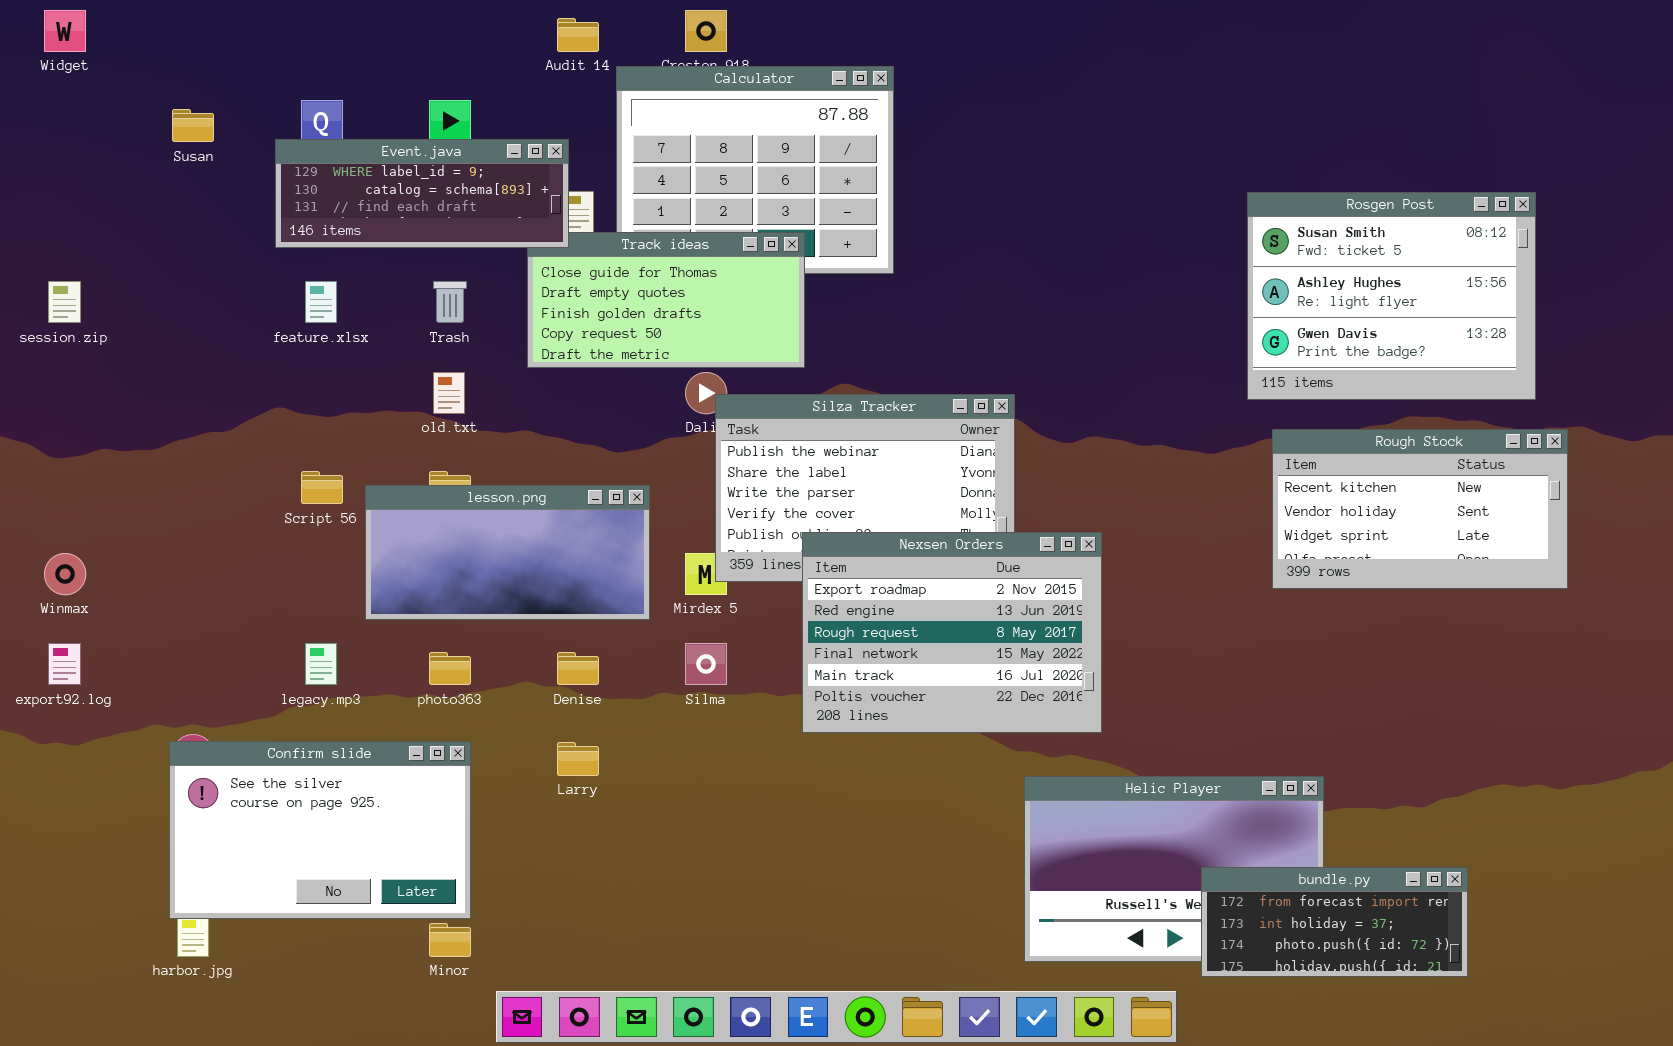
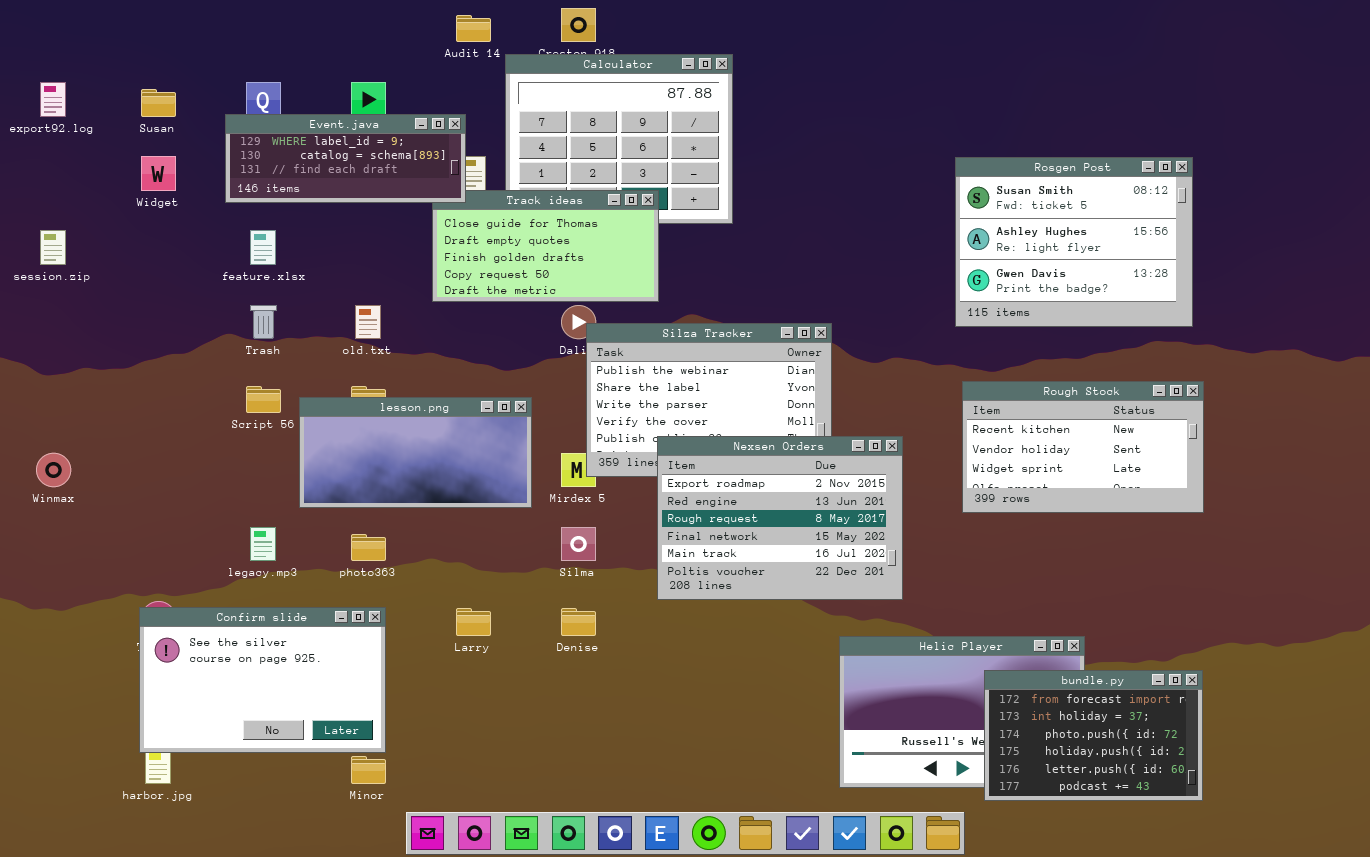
Widget: [44,10,86,52] -> [141,156,176,191], moved
Rosgen Post: [1247,192,1536,400] -> [955,157,1193,327], moved
Trash: [433,281,467,323] -> [250,305,277,339], moved
Rough Stock: [1272,429,1568,589] -> [962,381,1204,513], moved
export92.log: [48,643,81,685] -> [40,82,66,117], moved
Denise: [557,652,599,685] -> [561,608,596,636], moved
bundle.py: [1201,867,1468,977] -> [984,670,1203,801], resized

